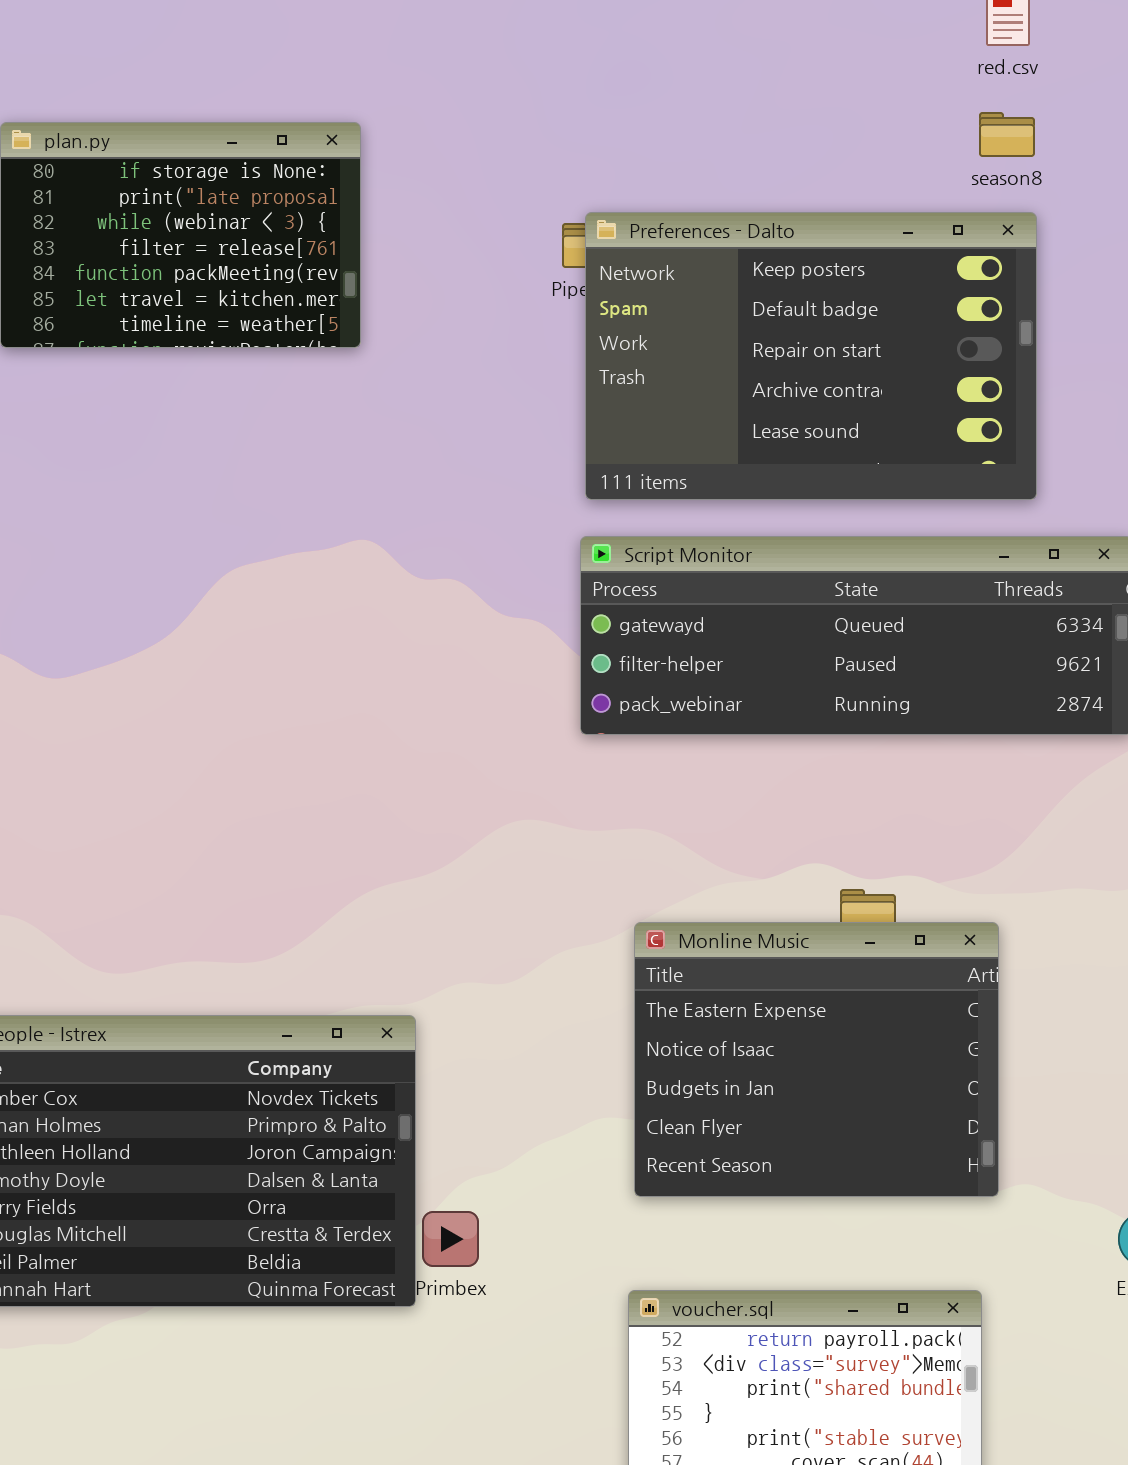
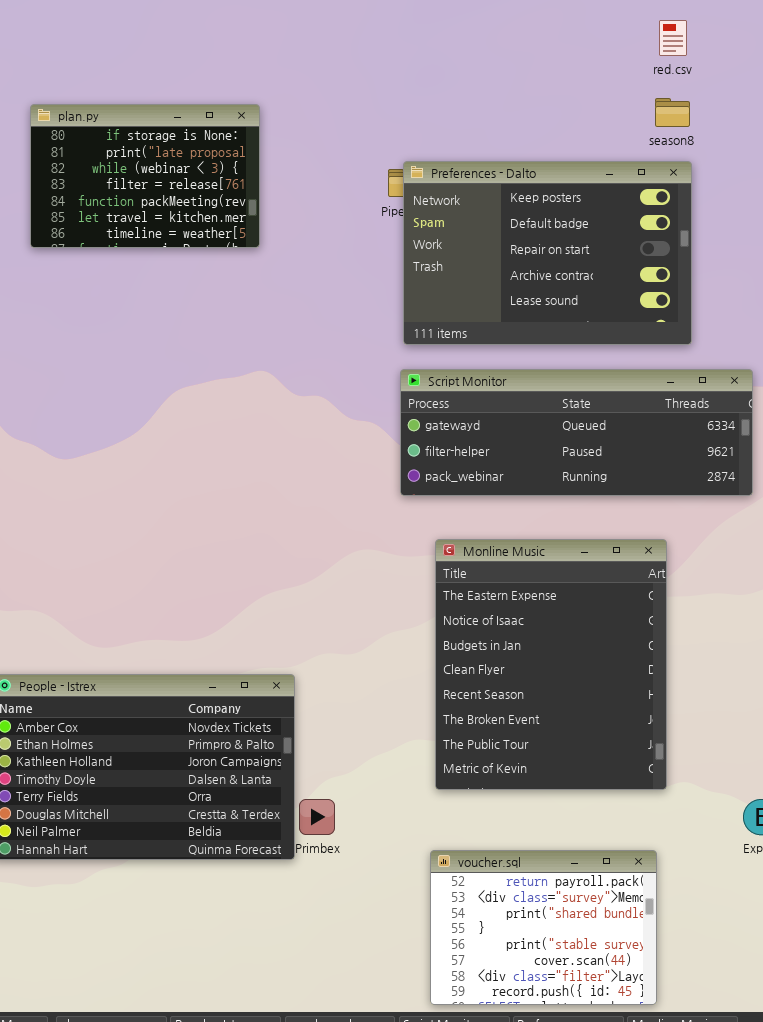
Monline Music: [634,922,999,1197] -> [435,539,667,790], resized

